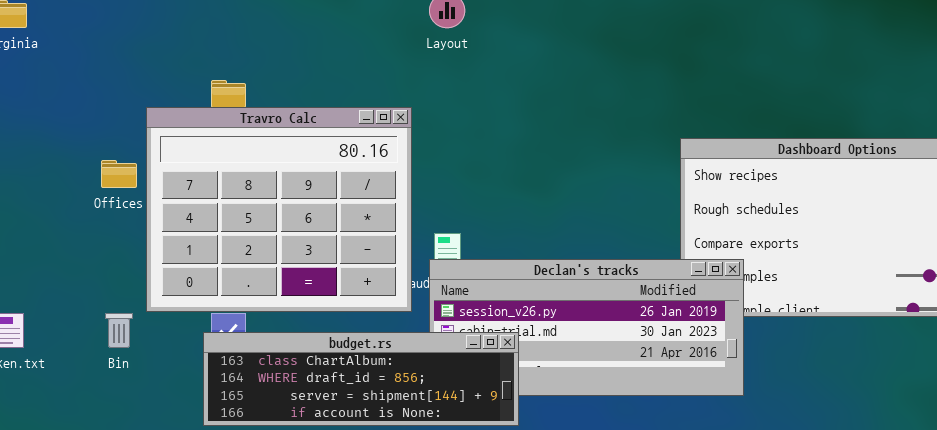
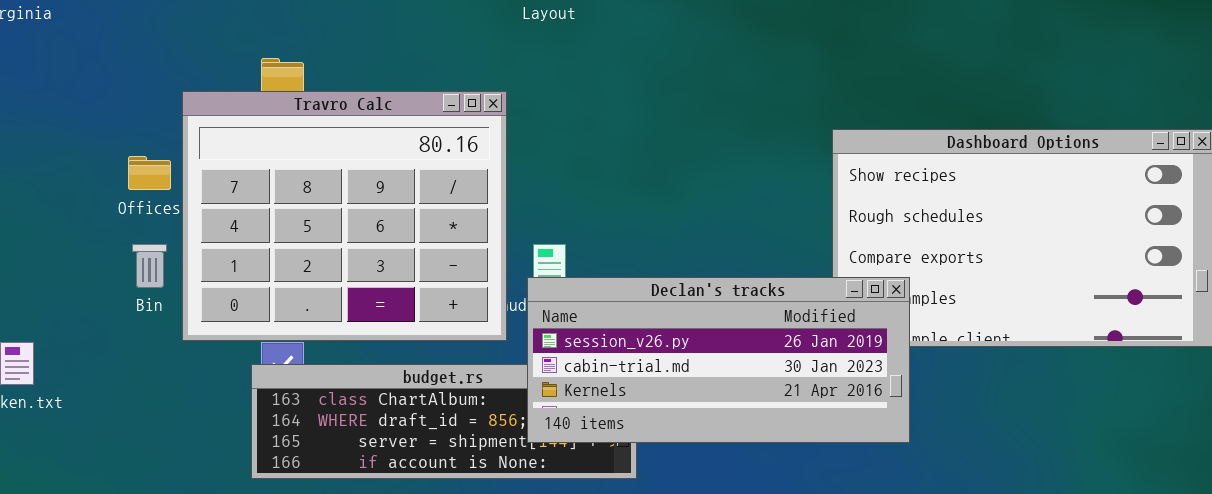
Declan's tracks: [429,259,744,396] -> [527,277,910,443], raised
Bin: [105,313,133,348] -> [132,244,167,288], moved

